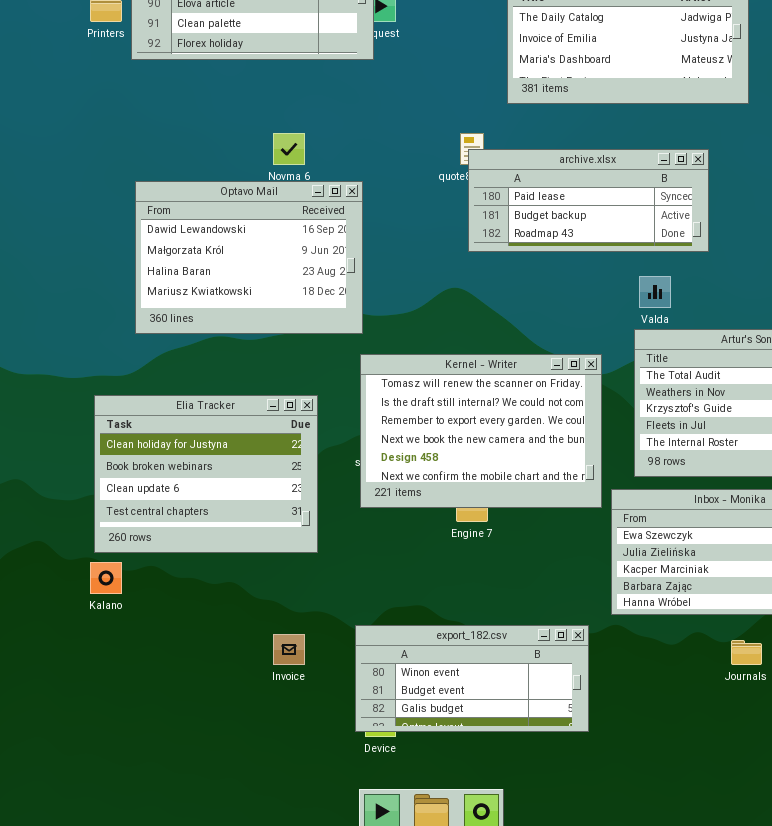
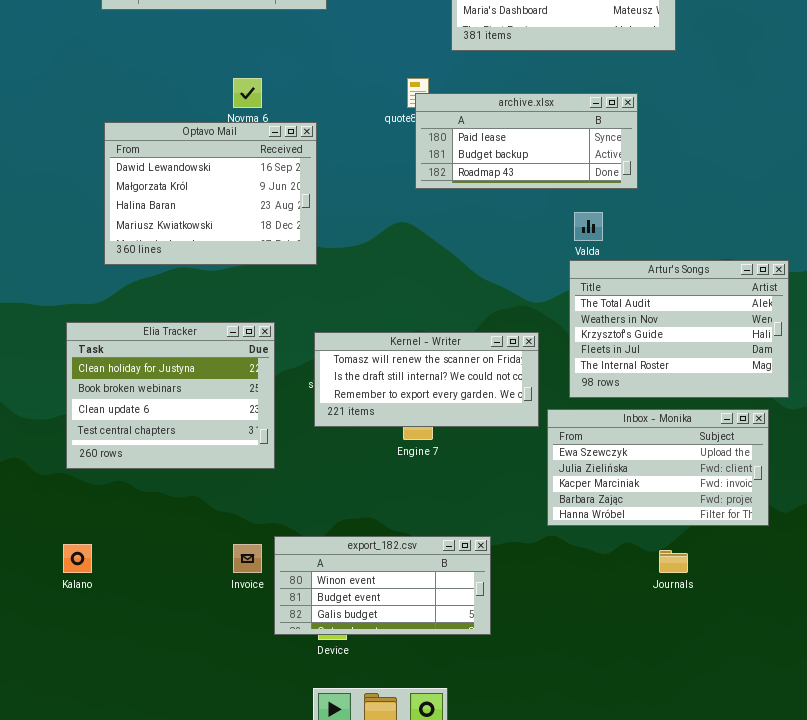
Kernel - Writer: [360,354,602,508] -> [314,332,539,427], resized
Kalano: [90,562,122,594] -> [63,544,92,573], moved
export_182.csv: [355,625,589,732] -> [274,536,491,635], moved

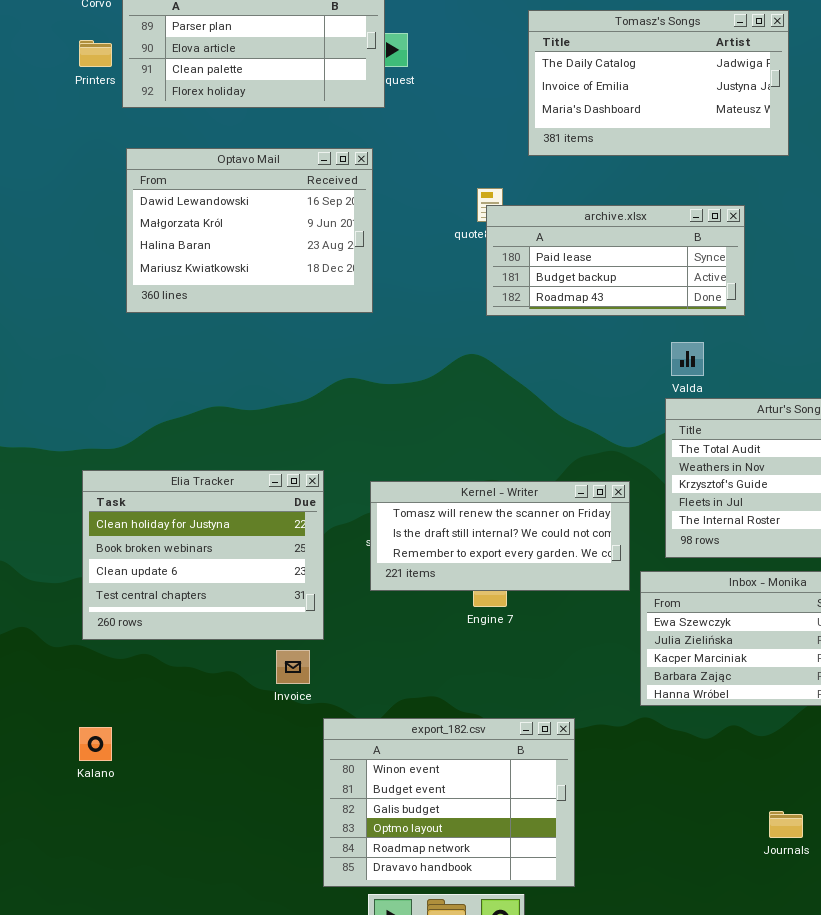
Optavo Mail: [104,122,317,265] -> [126,148,373,313], moved
export_182.csv: [274,536,491,635] -> [323,718,575,887], resized
Invoice: [233,544,262,573] -> [276,650,310,684], moved
Journals: [659,550,688,573] -> [769,811,803,838], moved

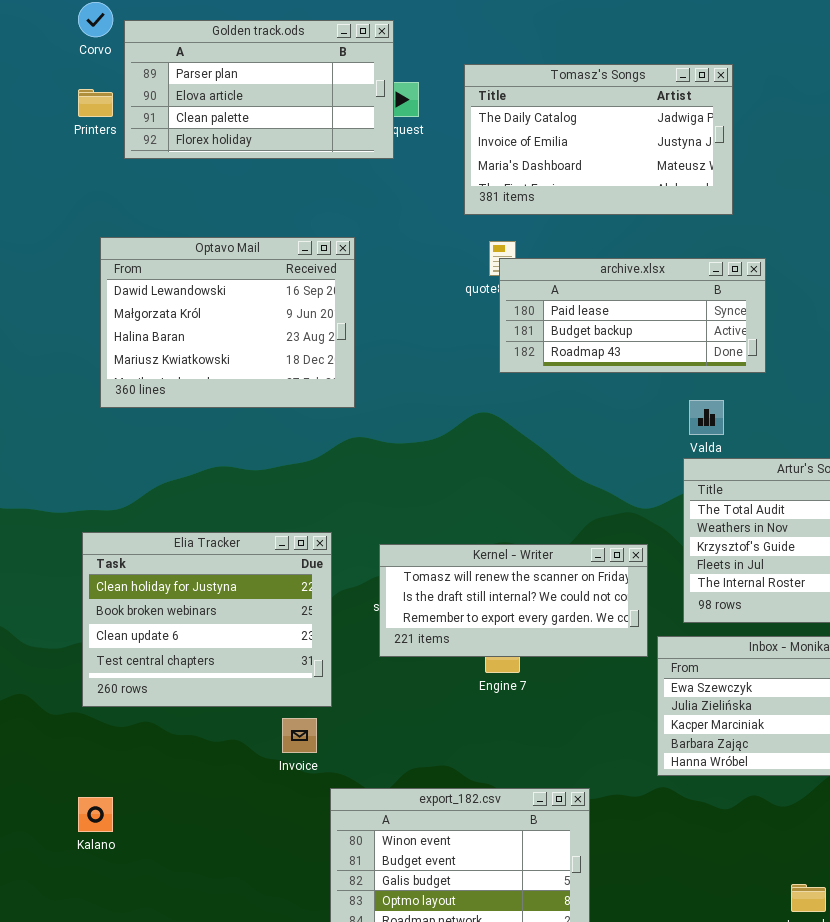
Tomasz's Songs: [528,10,789,156] -> [464,64,733,215], moved
Optavo Mail: [126,148,373,313] -> [100,237,355,408], moved

